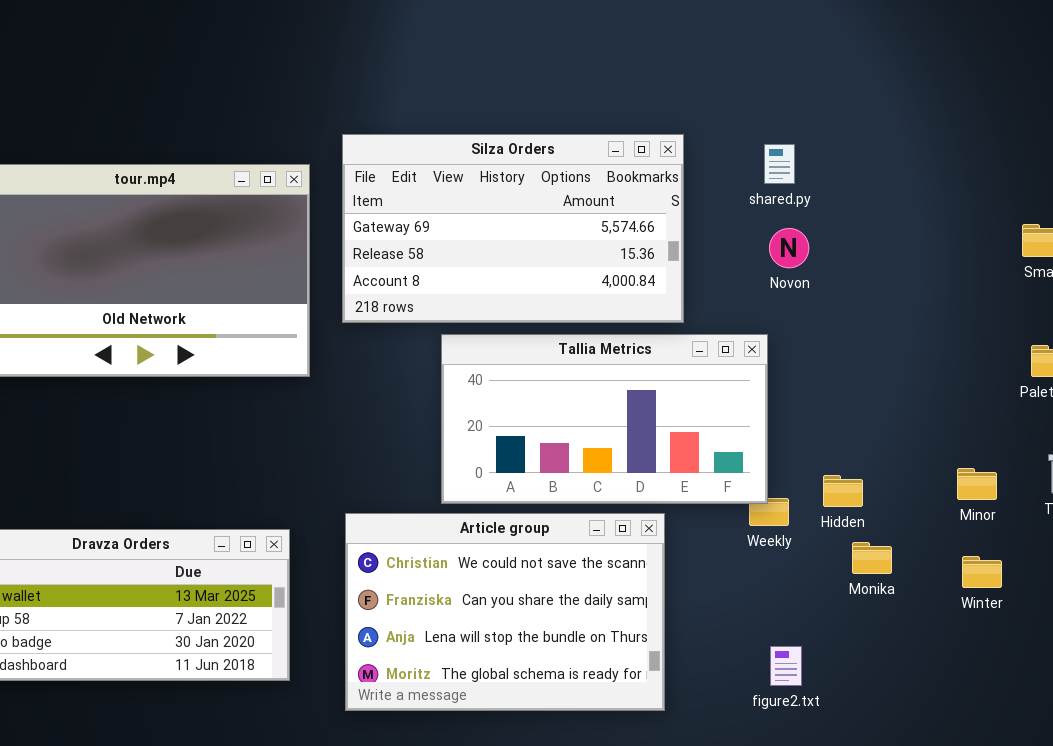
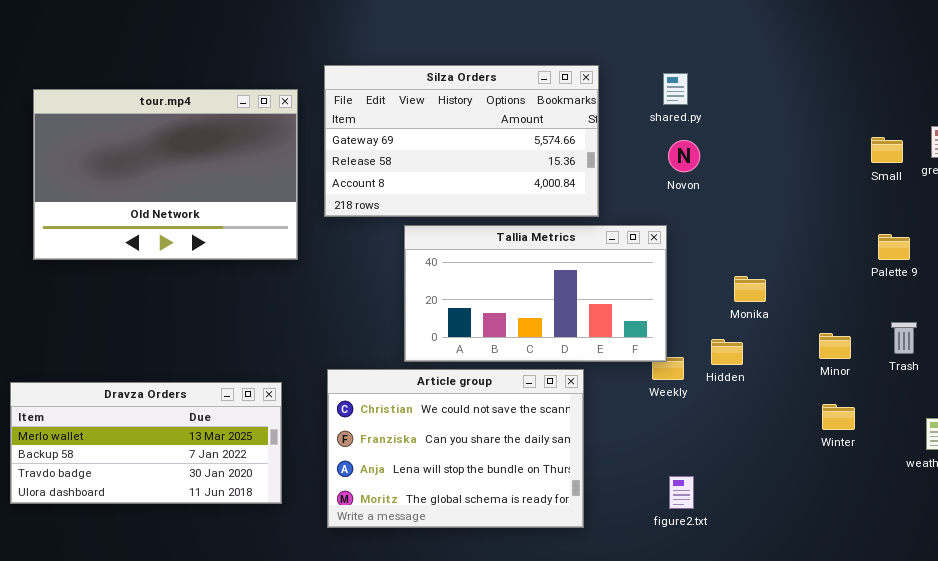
Monika: [852,542,892,574] -> [734,276,766,302], moved

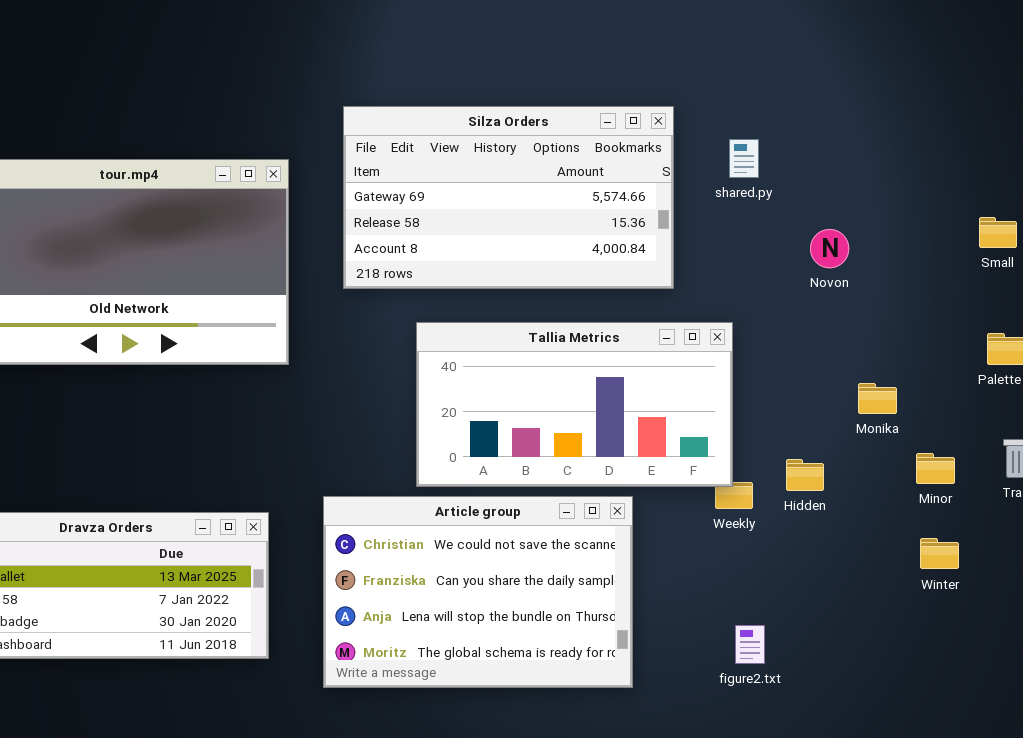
Silza Orders: [324,65,599,217] -> [343,106,674,289], moved
Novon: [668,140,700,172] -> [810,229,849,268], moved
Monika: [734,276,766,302] -> [858,383,897,414], moved

